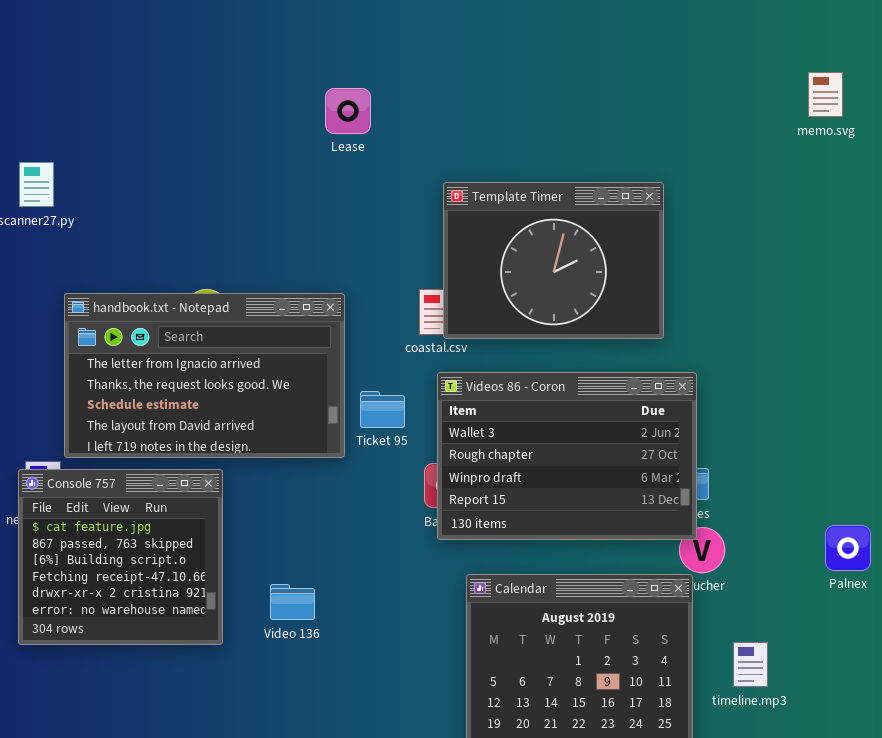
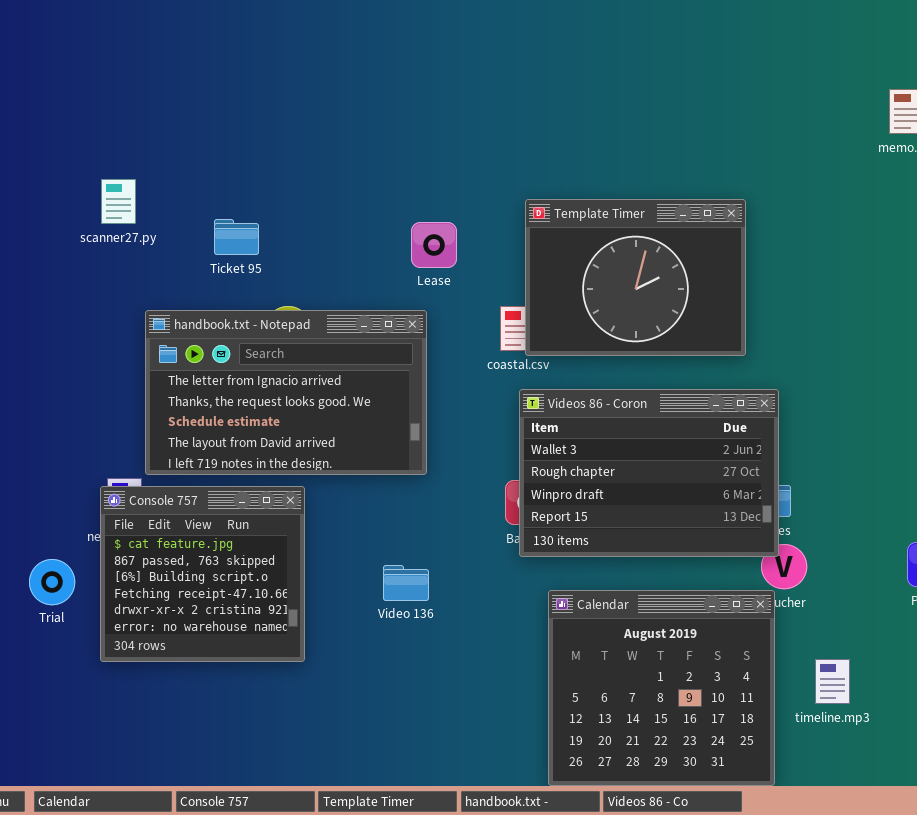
Lease: [325,88,371,134] -> [411,222,457,268], moved
Ticket 95: [360,391,405,428] -> [214,219,259,255], moved
Video 136: [270,584,315,620] -> [383,565,429,601], moved

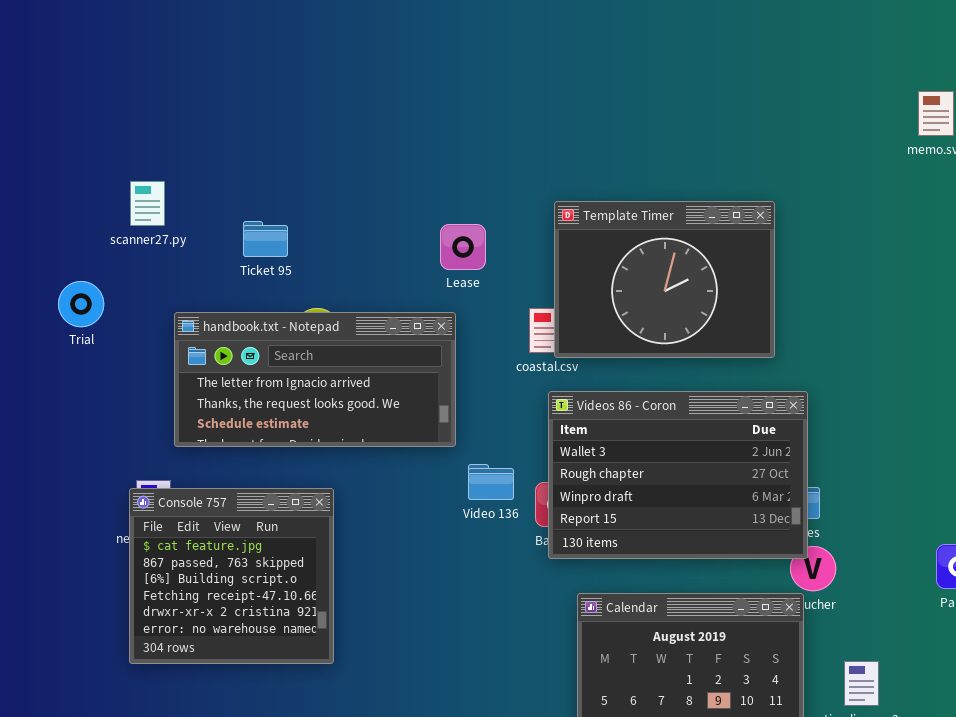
handbook.txt - Notepad: [145,310,427,475] -> [174,312,456,447], resized
Trial: [29,559,75,605] -> [58,281,104,327], moved
Video 136: [383,565,429,601] -> [468,464,514,500], moved

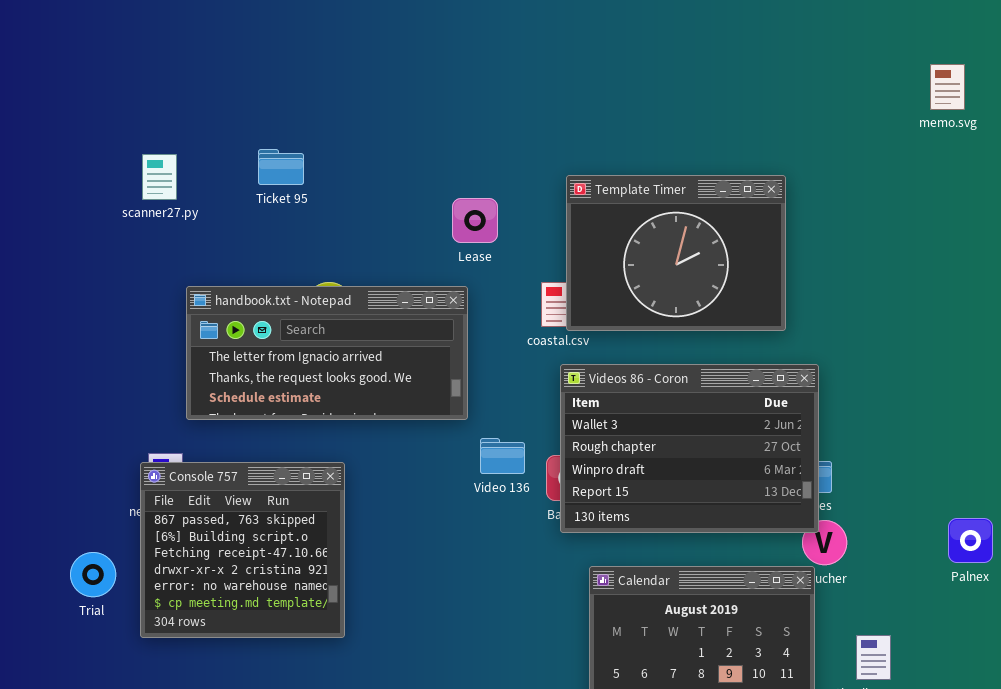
Ticket 95: [243,221,288,257] -> [258,149,304,185], moved
Trial: [58,281,104,327] -> [70,552,116,597], moved
Console 757: [129,488,334,664] -> [140,462,345,638], scrolled down 1 row

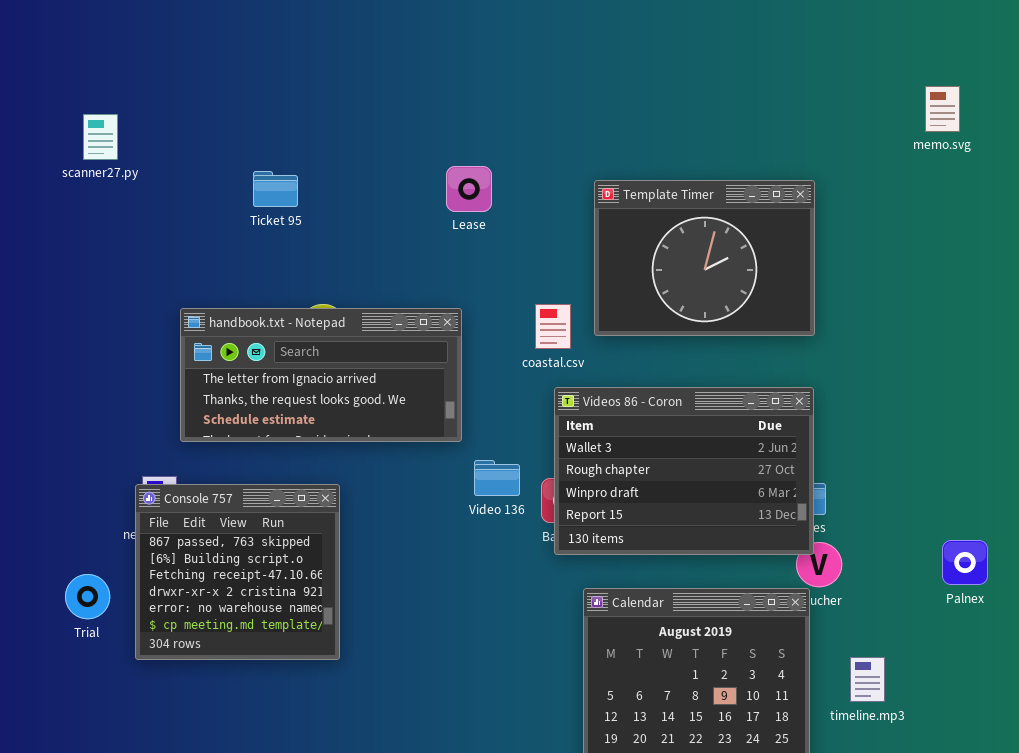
scanner27.py: [142,154,177,200] -> [83,114,118,160], moved
Template Timer: [566,175,786,331] -> [594,180,815,336], moved
Lease: [452,198,498,243] -> [446,166,492,212], moved

